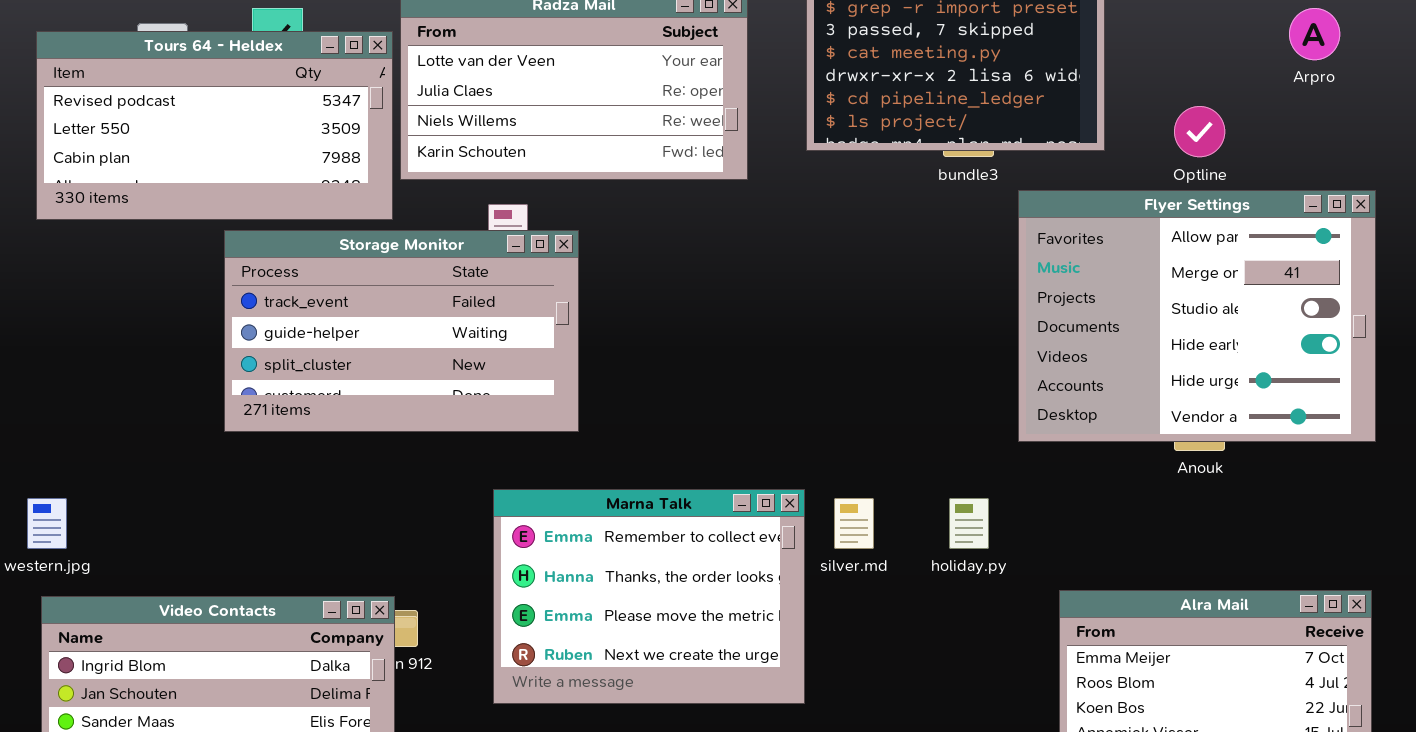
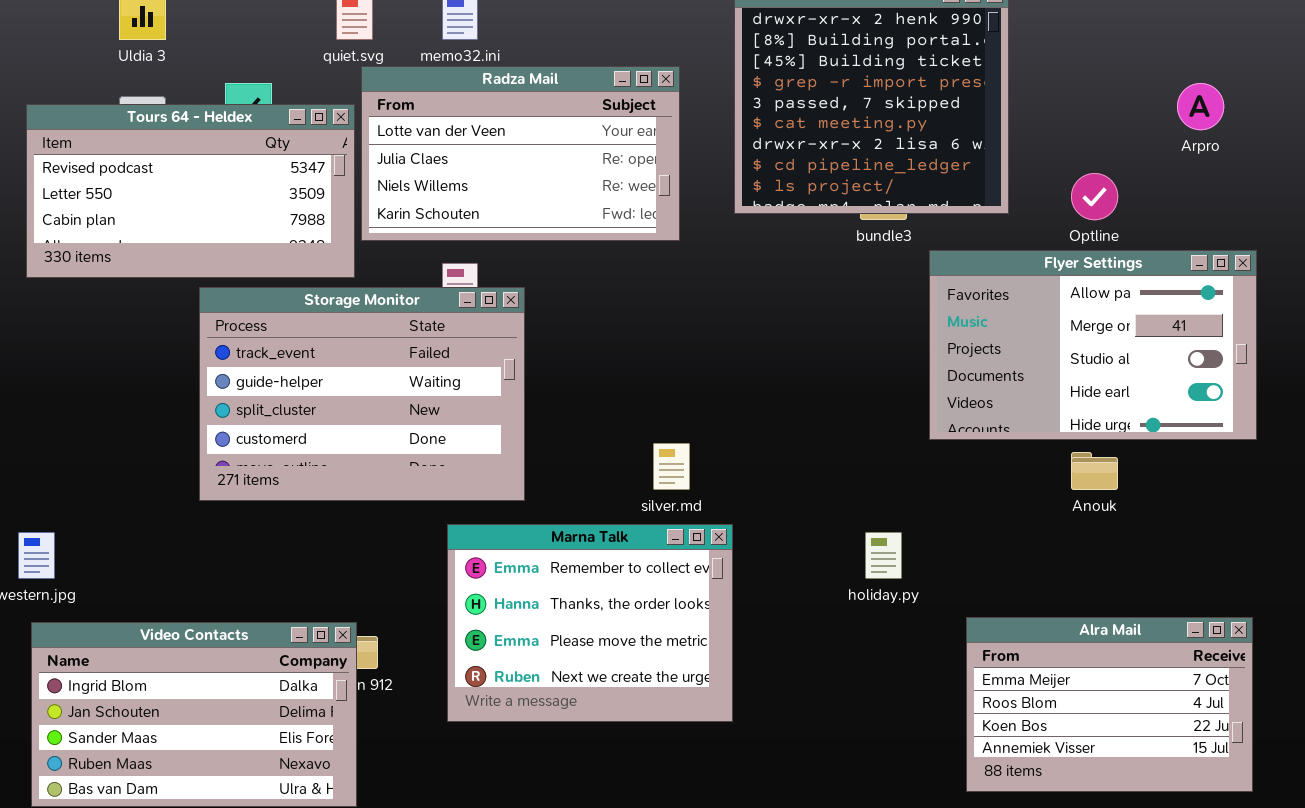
Flyer Settings: [1018,190,1376,442] -> [929,250,1257,440], resized
Storage Monitor: [224,230,579,432] -> [199,287,525,501], resized
silver.md: [834,498,874,549] -> [653,443,690,490], moved

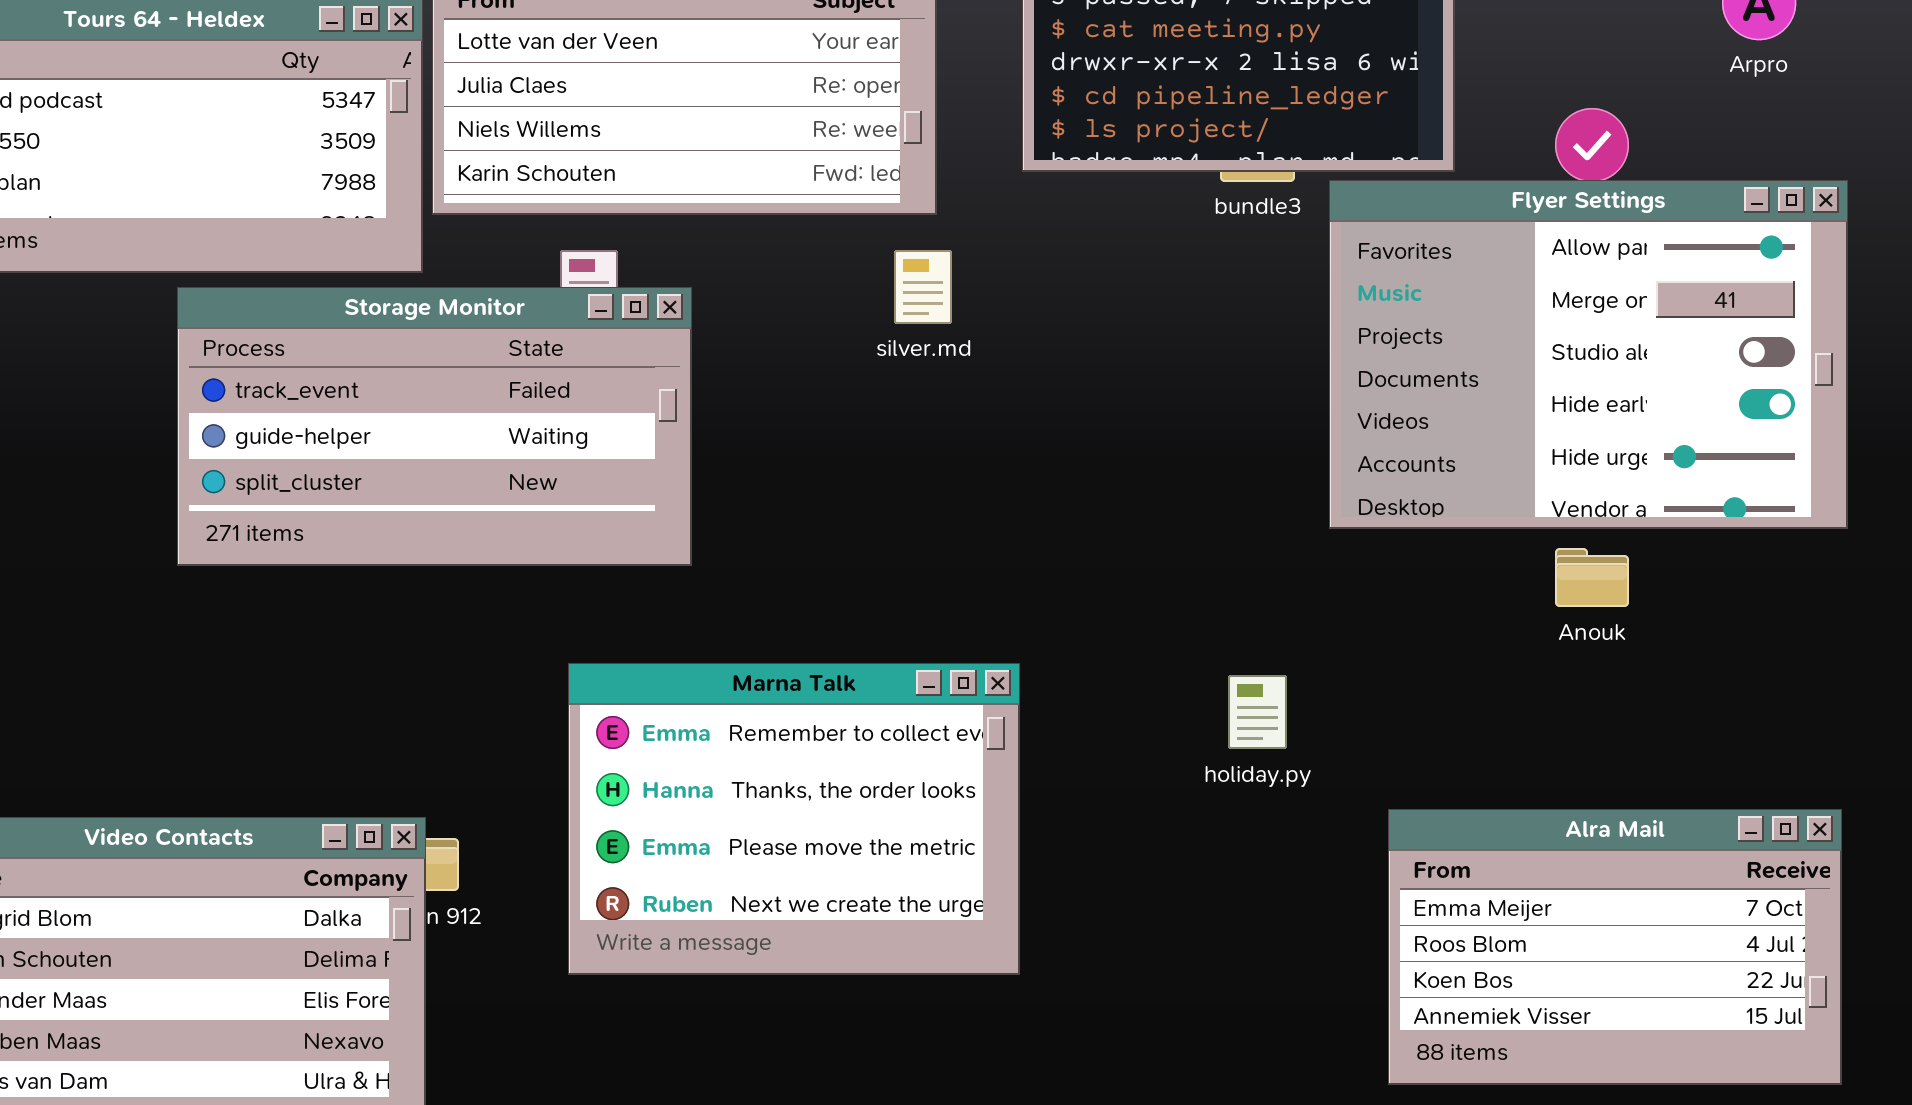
Flyer Settings: [929,250,1257,440] -> [1329,180,1848,529], resized
Storage Monitor: [199,287,525,501] -> [177,287,692,566], resized
silver.md: [653,443,690,490] -> [894,250,952,324], moved

